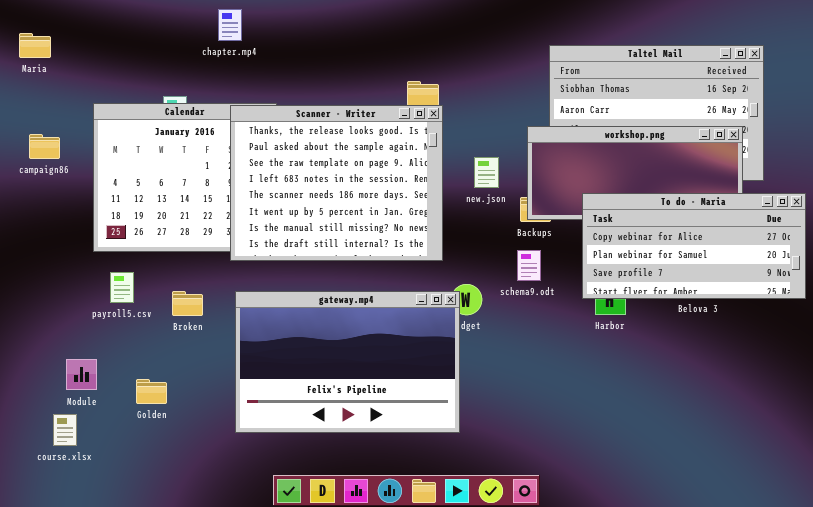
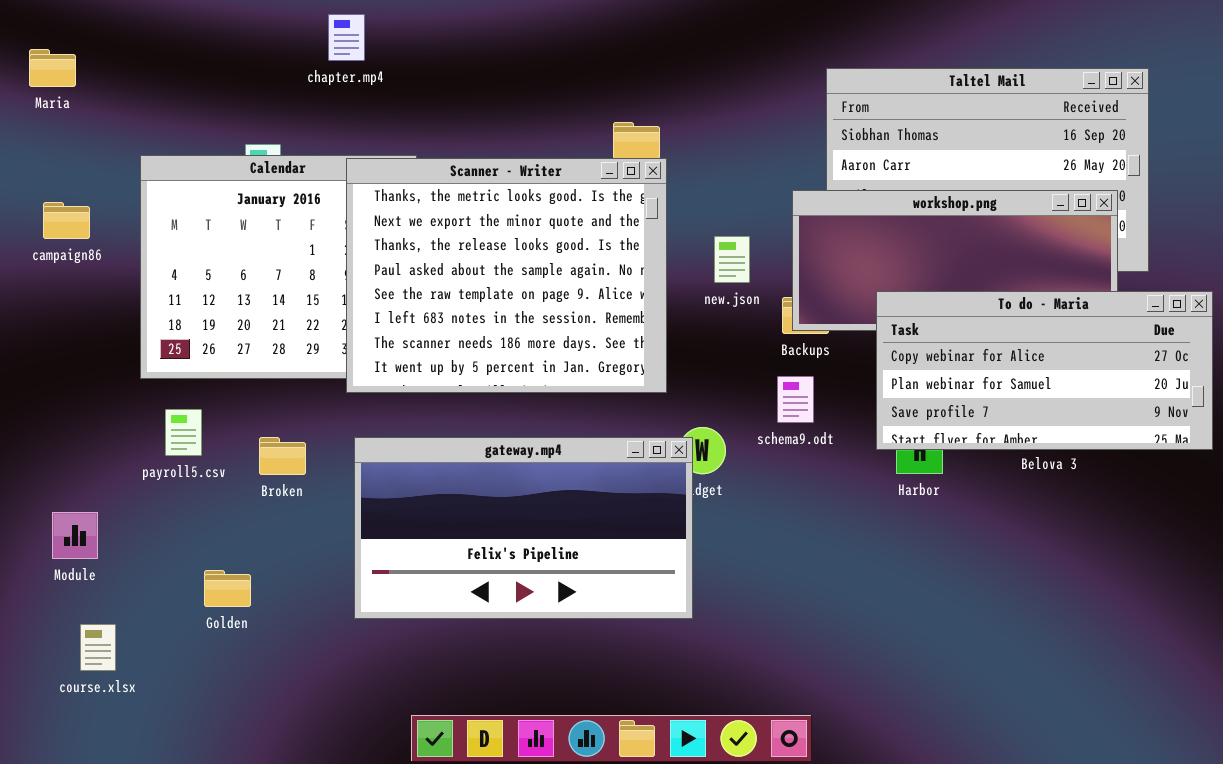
Scanner - Writer: [230,105,443,261] -> [346,158,667,393], scrolled up 2 rows
gateway.mp4: [235,291,460,433] -> [354,437,693,619], resized
Module: [66,359,97,390] -> [52,512,98,559], moved

